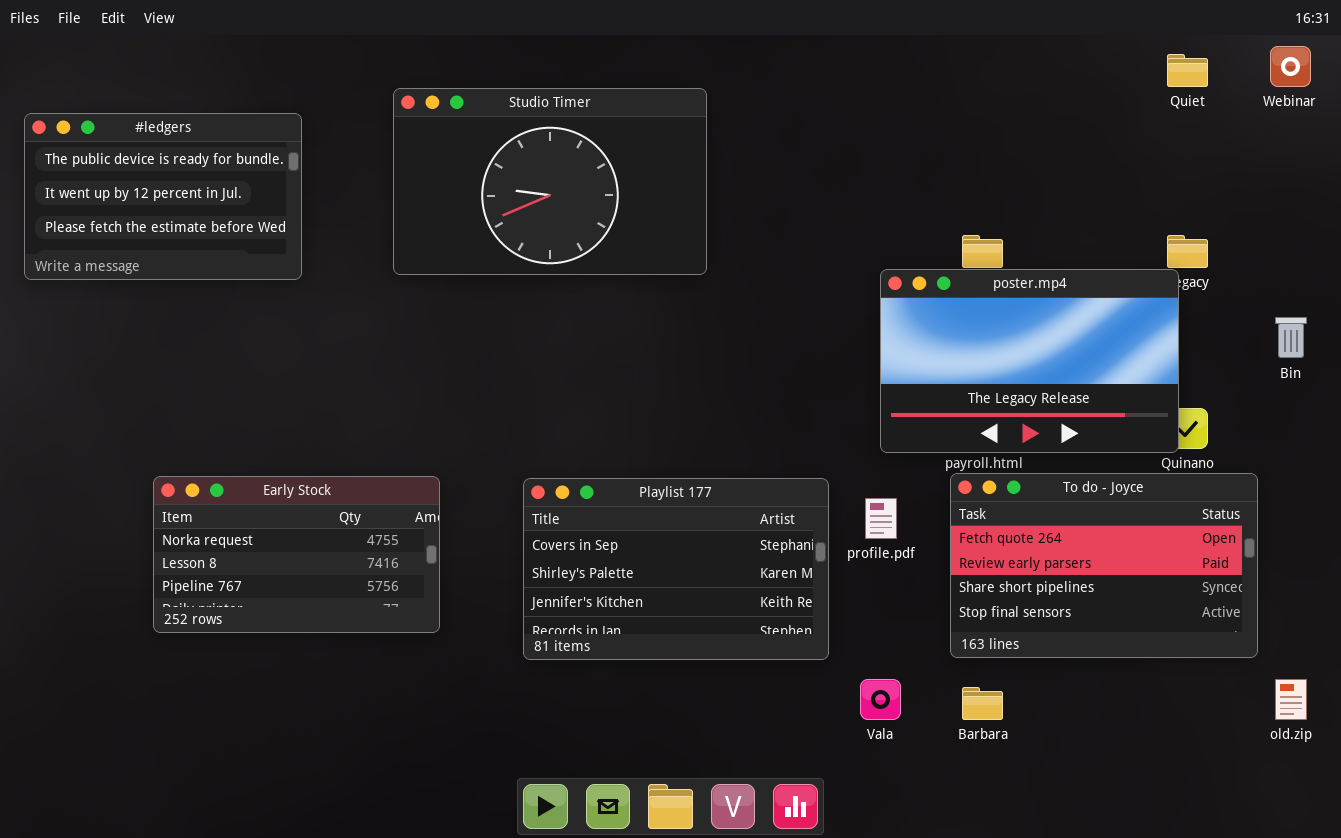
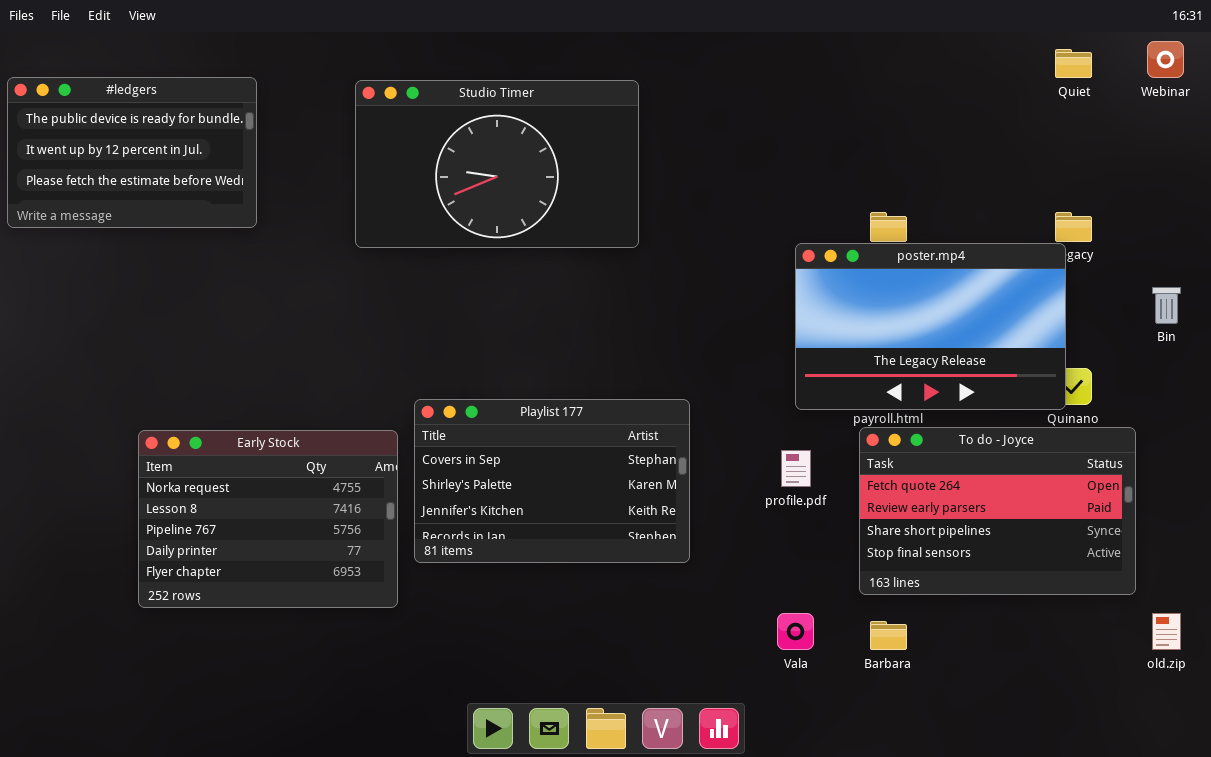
#ledgers: [24,113,302,280] -> [7,77,257,228], moved
Early Stock: [153,476,440,633] -> [138,430,398,608], resized
Playlist 177: [523,478,829,660] -> [414,399,690,563], moved

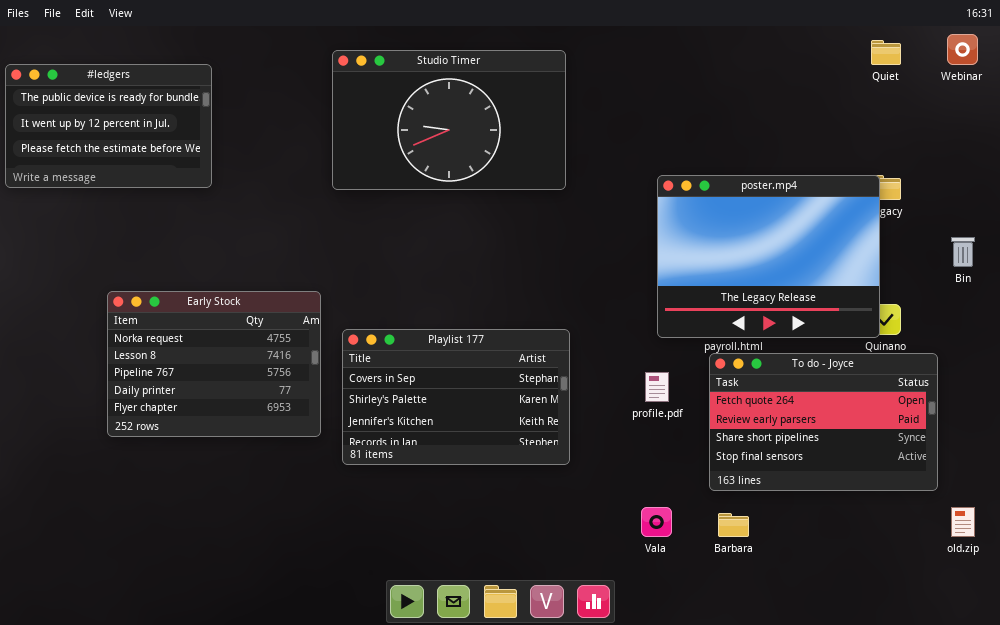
Studio Timer: [355,80,639,248] -> [332,50,566,190], moved
poster.mp4: [795,243,1066,410] -> [657,175,880,338], resized
Early Stock: [138,430,398,608] -> [107,291,321,437], moved

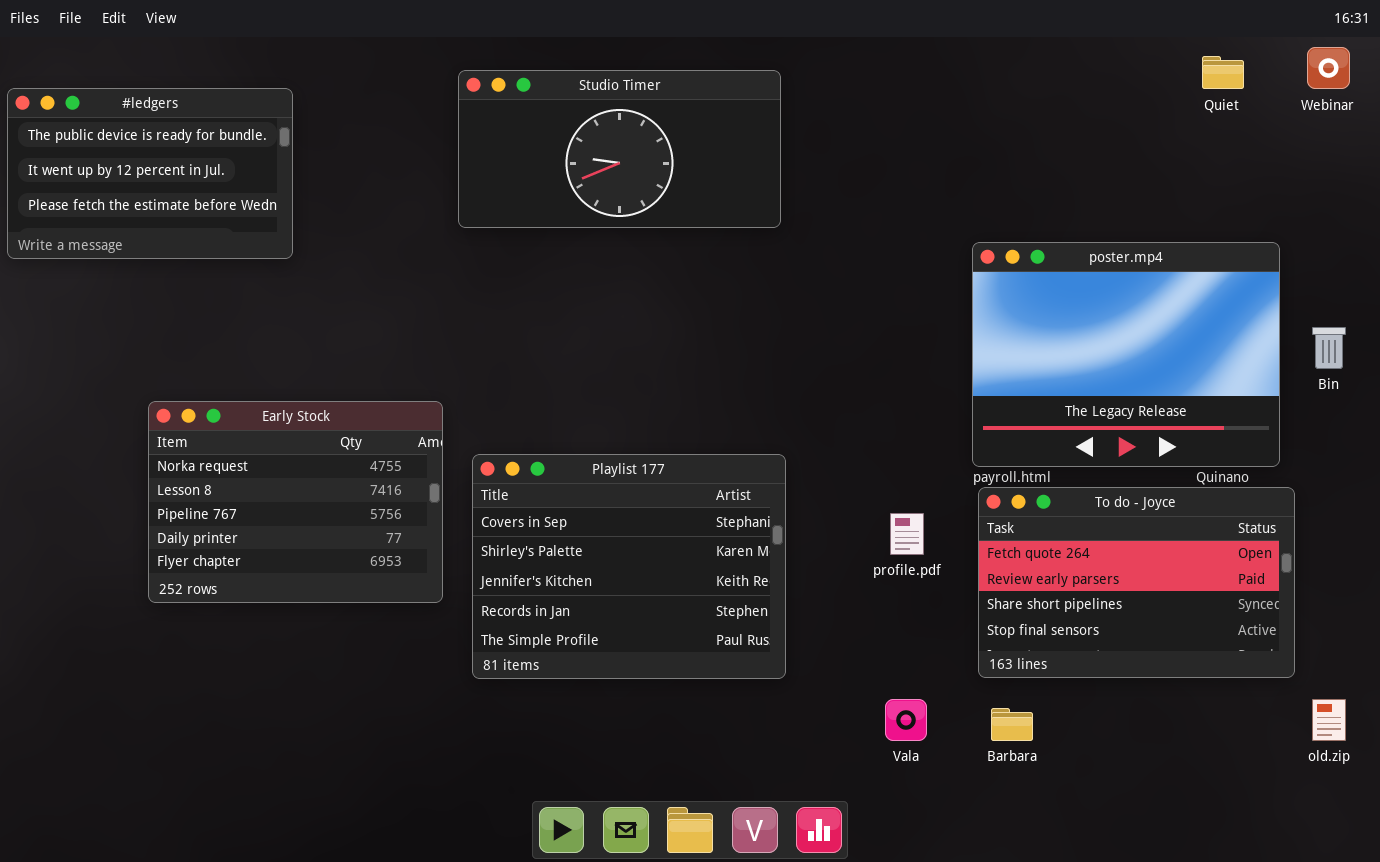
Studio Timer: [332,50,566,190] -> [458,70,781,228], resized
poster.mp4: [657,175,880,338] -> [972,242,1280,467], moved
Playlist 177: [342,329,570,465] -> [472,454,786,679], resized

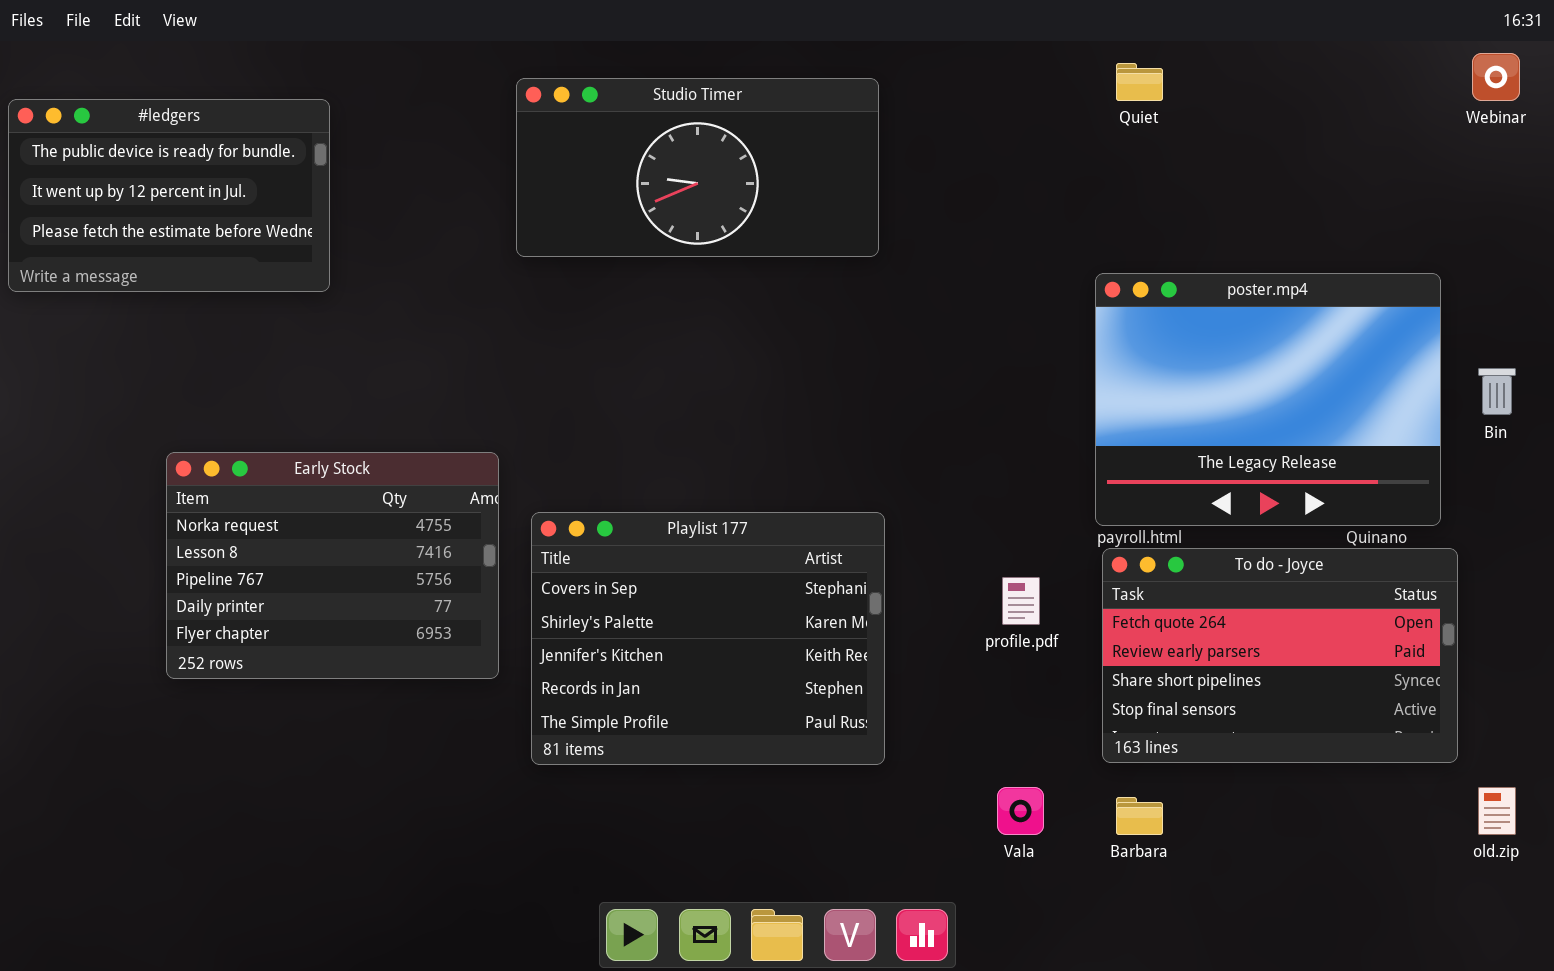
Quiet: [1202,56,1244,89] -> [1116,63,1163,101], moved

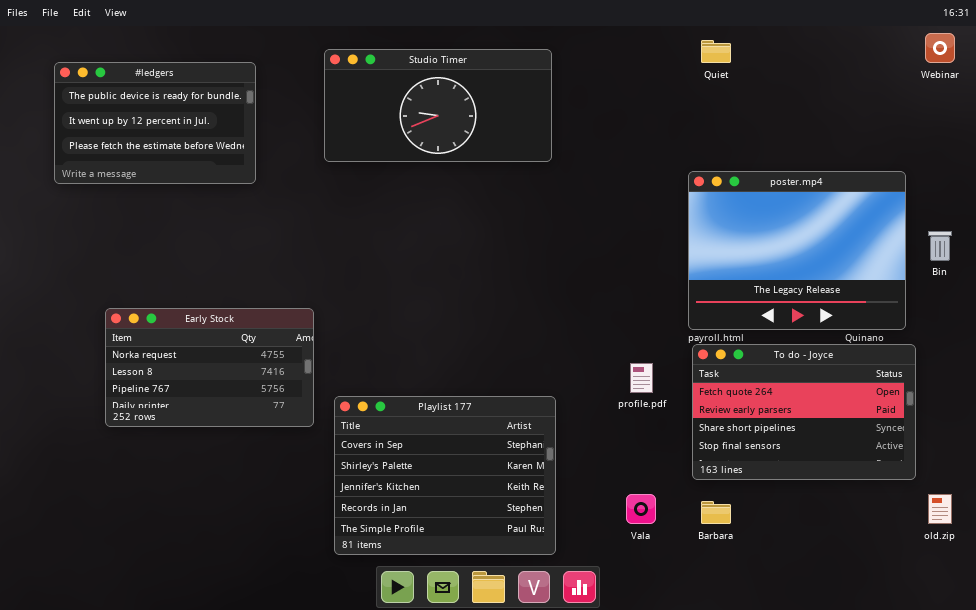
#ledgers: [8,99,330,292] -> [54,62,256,184], moved
Early Stock: [166,452,499,679] -> [105,308,314,427], resized
Playlist 177: [531,512,885,765] -> [334,396,556,555], moved

